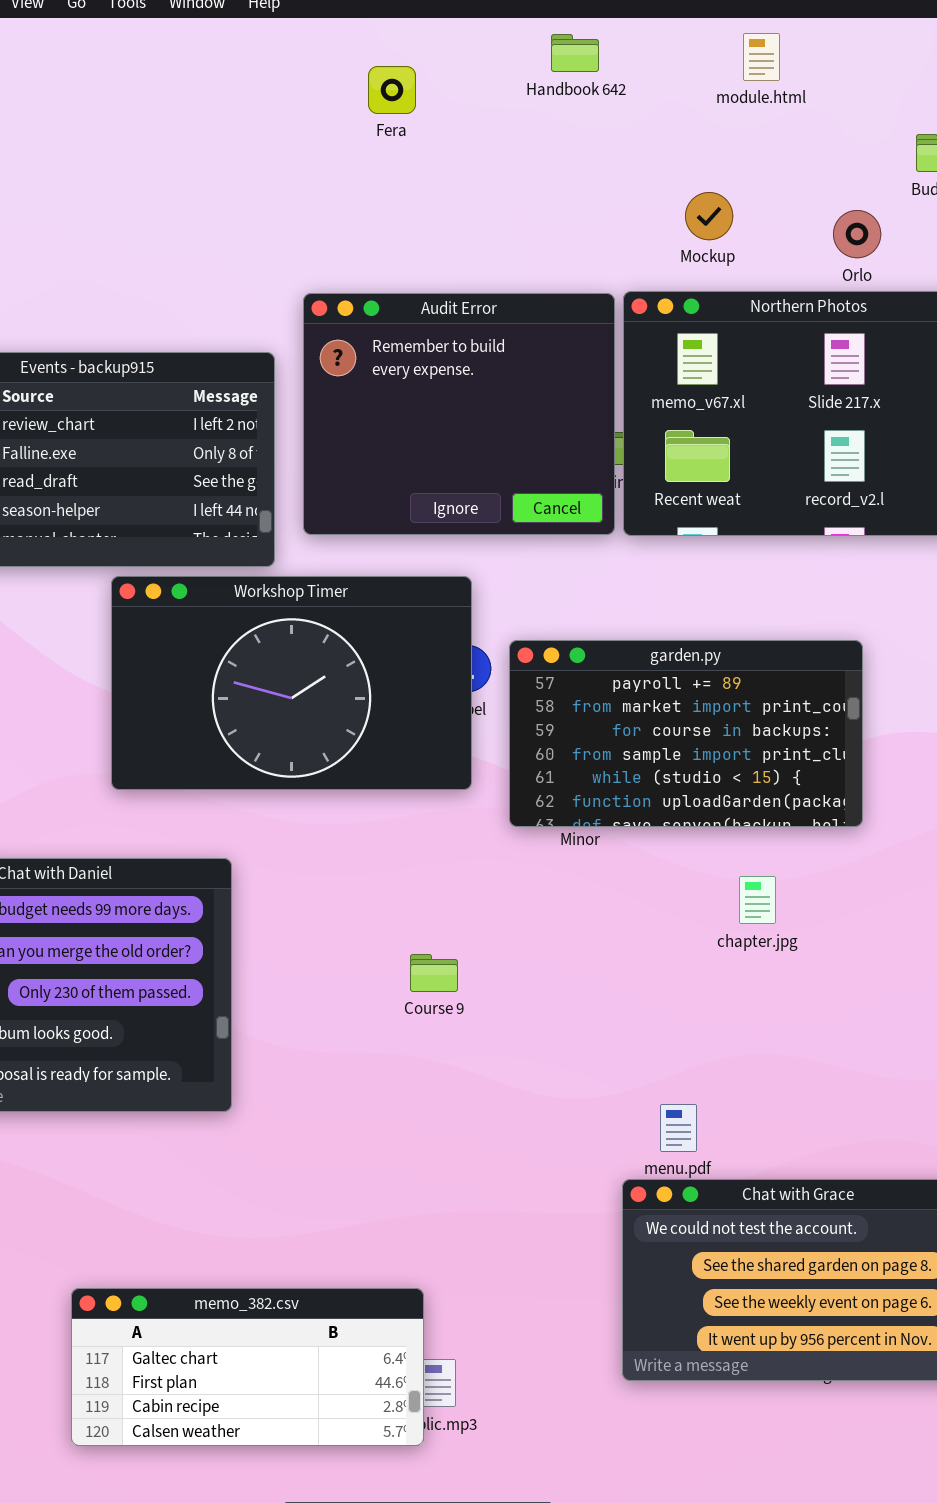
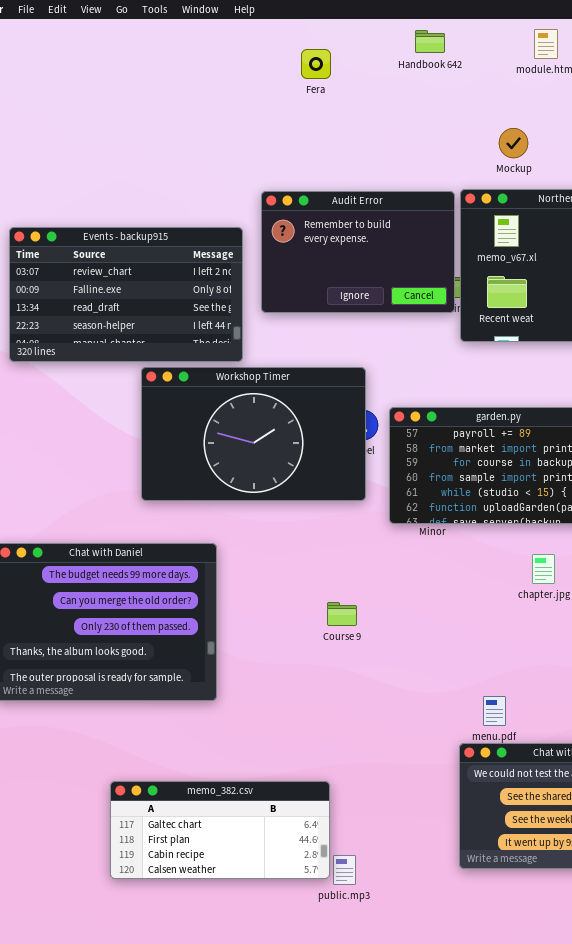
Audit Error: [303,293,615,535] -> [261,191,455,313], resized
memo_382.csv: [71,1288,424,1446] -> [110,781,330,879], moved

